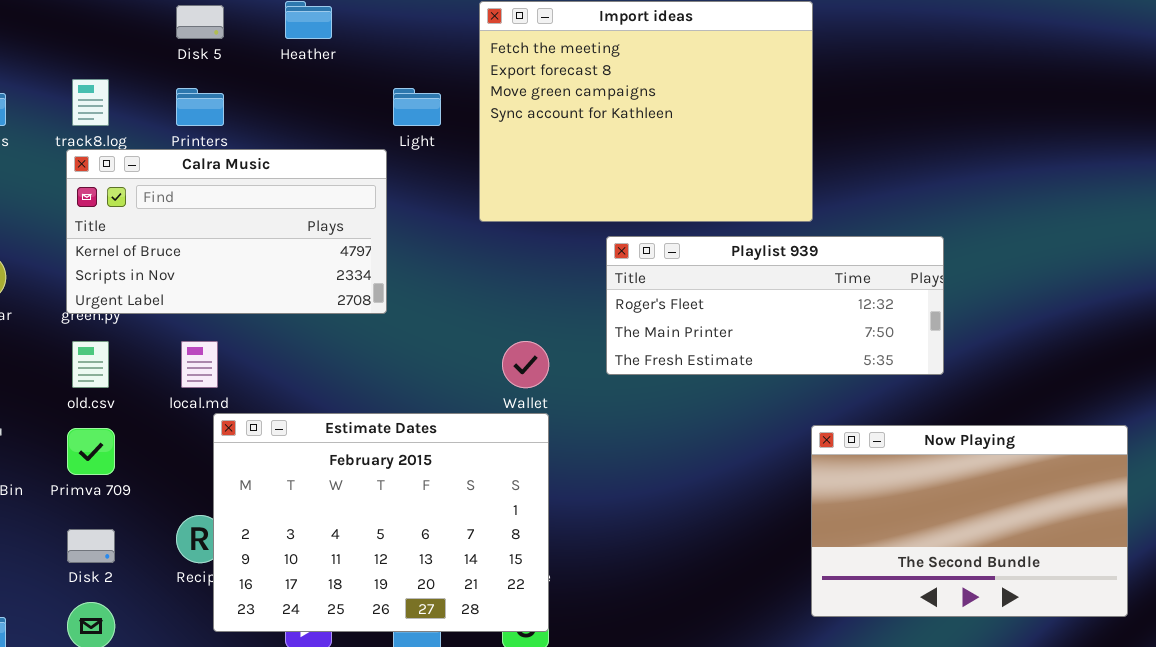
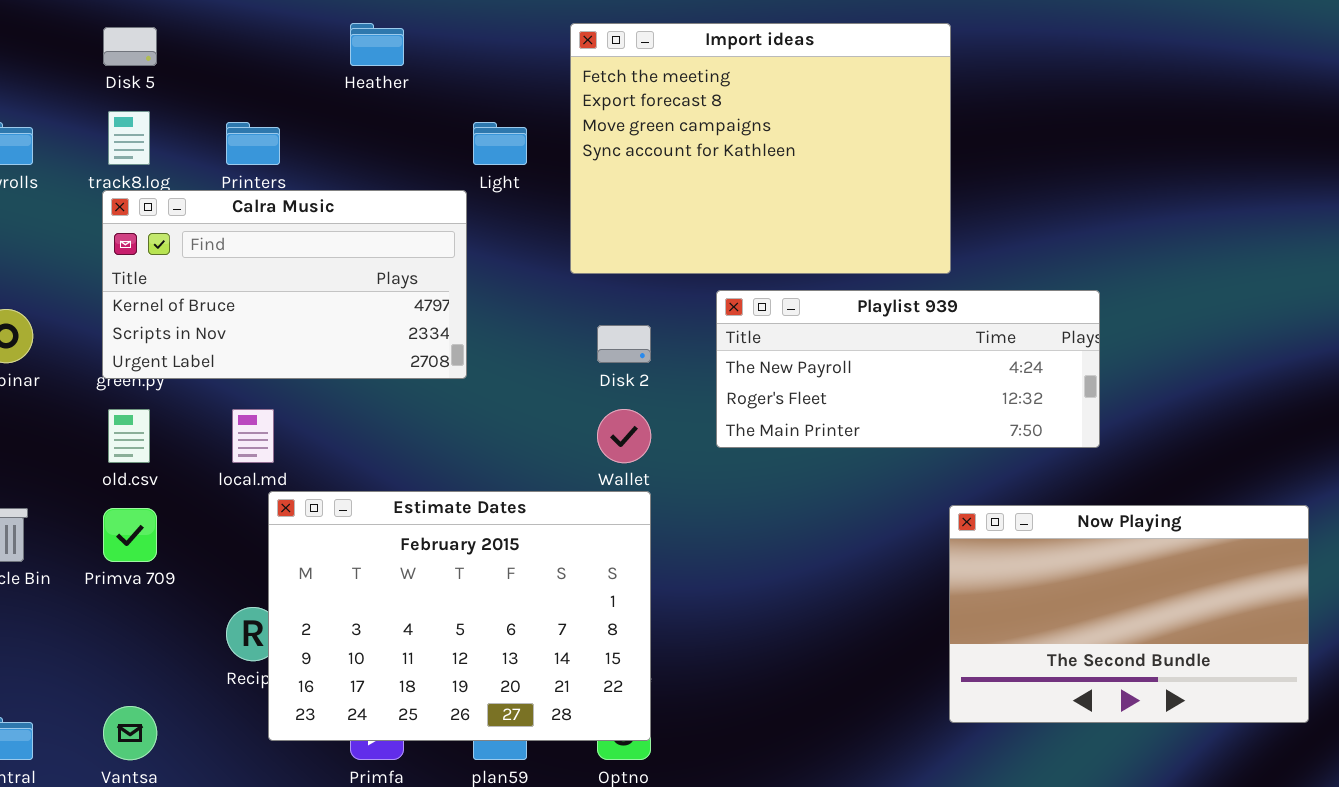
Disk 5: [176,5,224,39] -> [103,27,157,66], moved
Playlist 939: [606,236,944,375] -> [716,290,1100,448], scrolled up 1 row
Disk 2: [67,529,115,563] -> [597,325,651,363], moved

